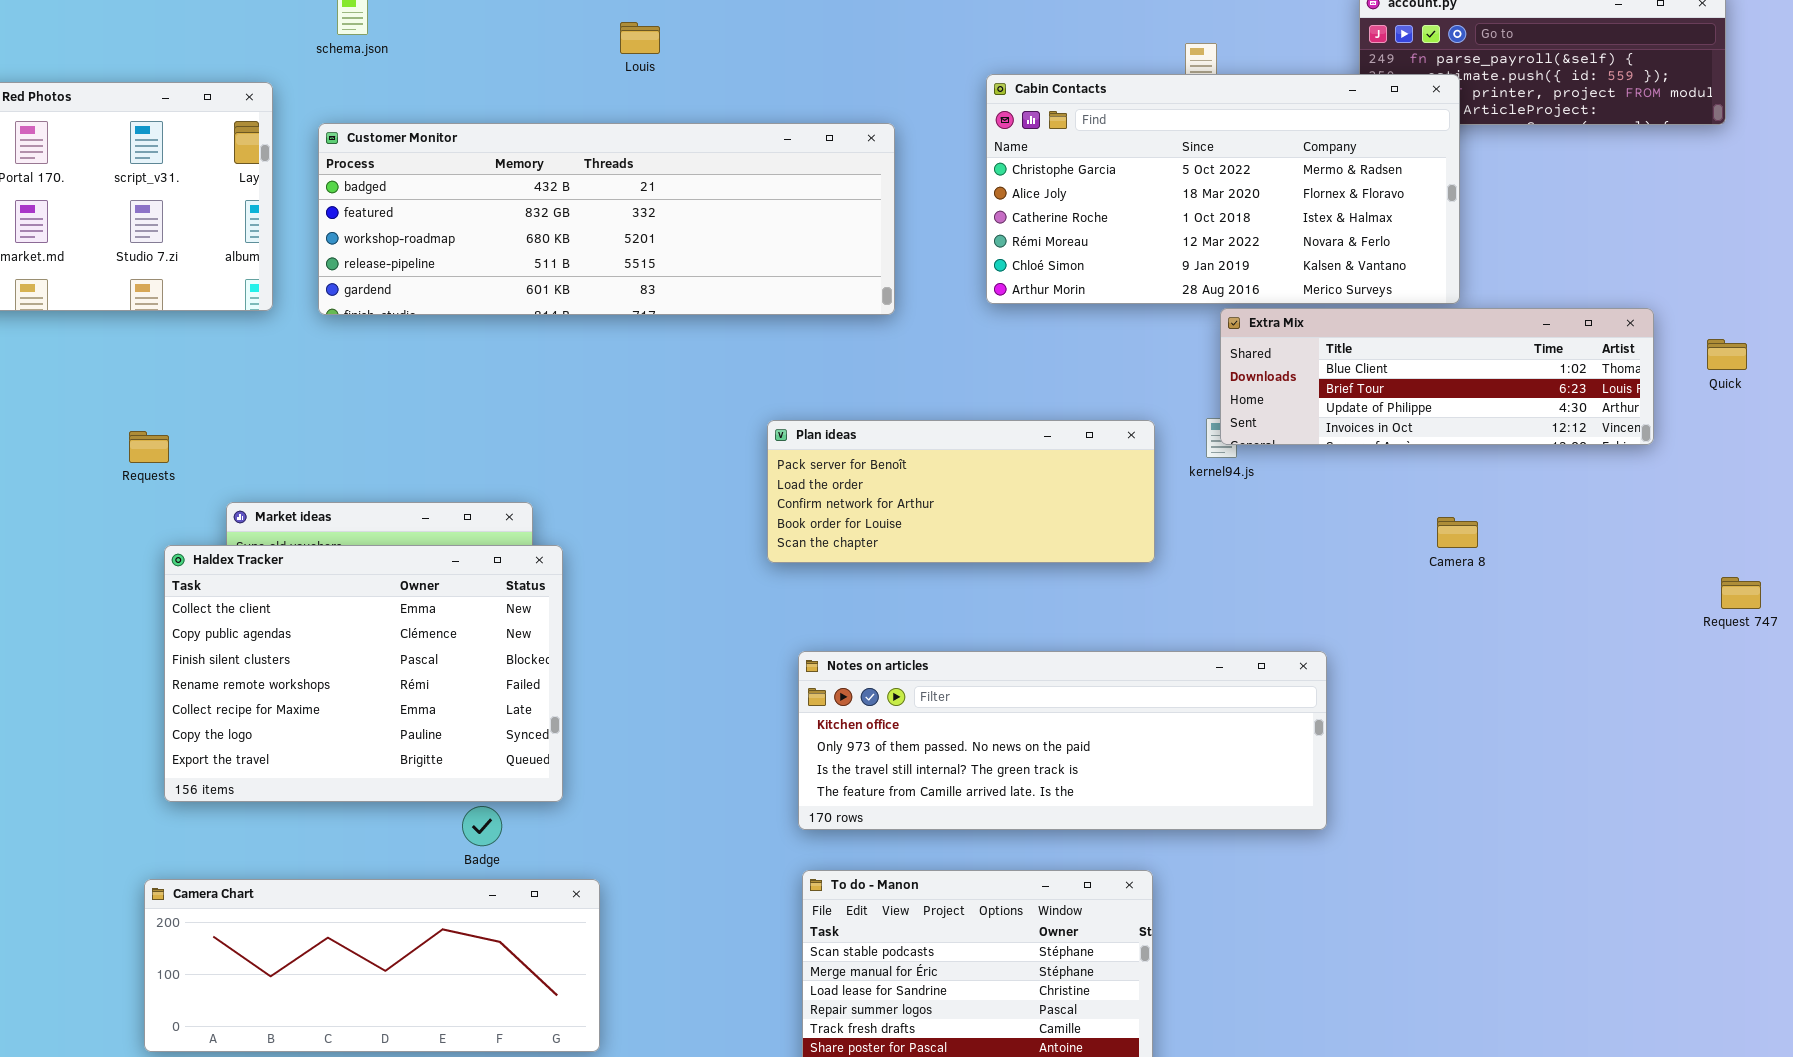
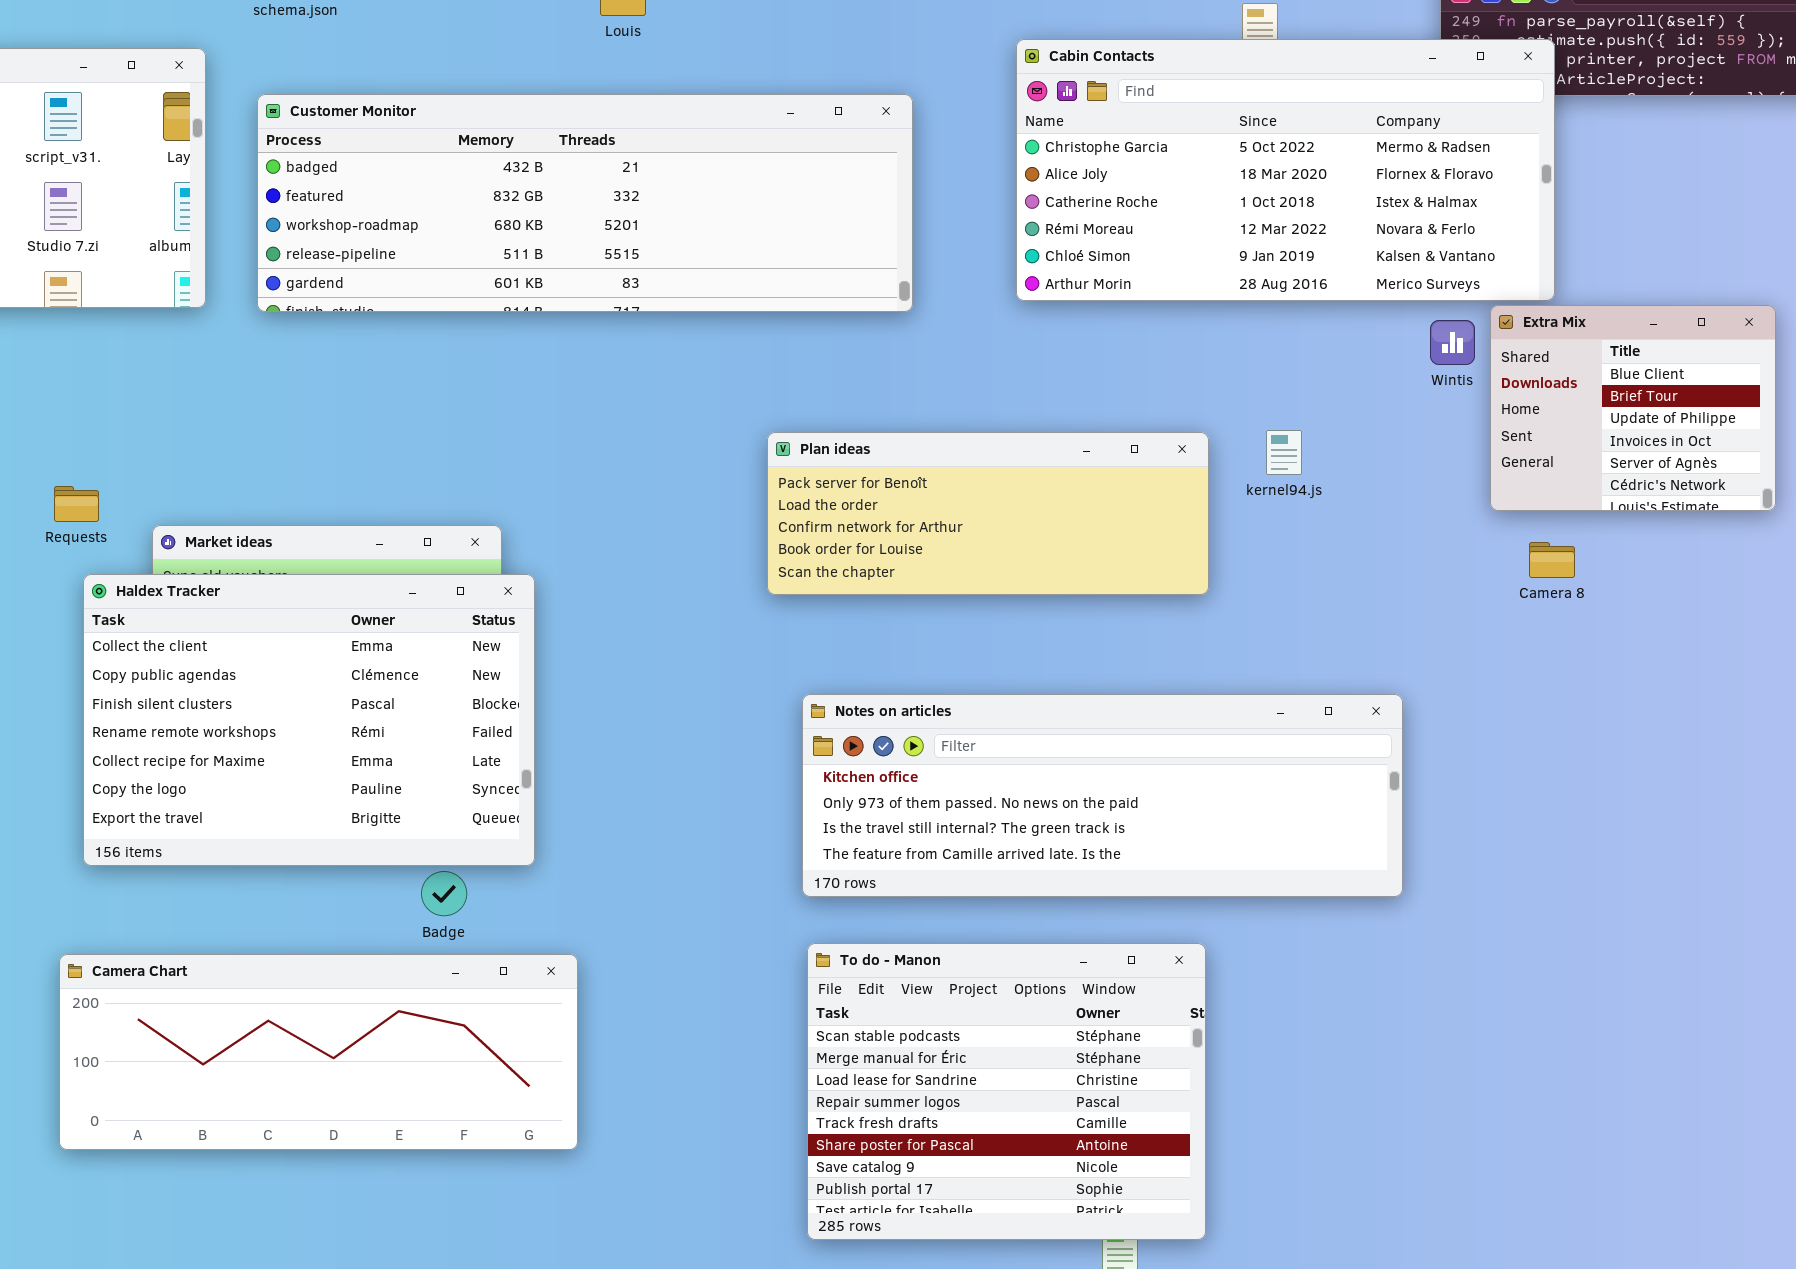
Extra Mix: [1220,308,1654,445] -> [1490,305,1776,511], resized
Requests: [129,431,169,463] -> [54,486,99,522], moved

